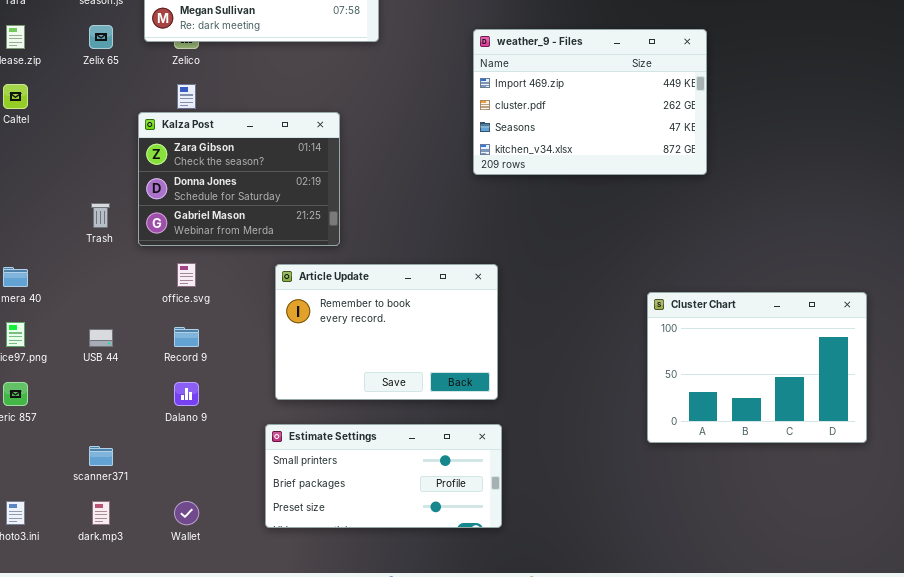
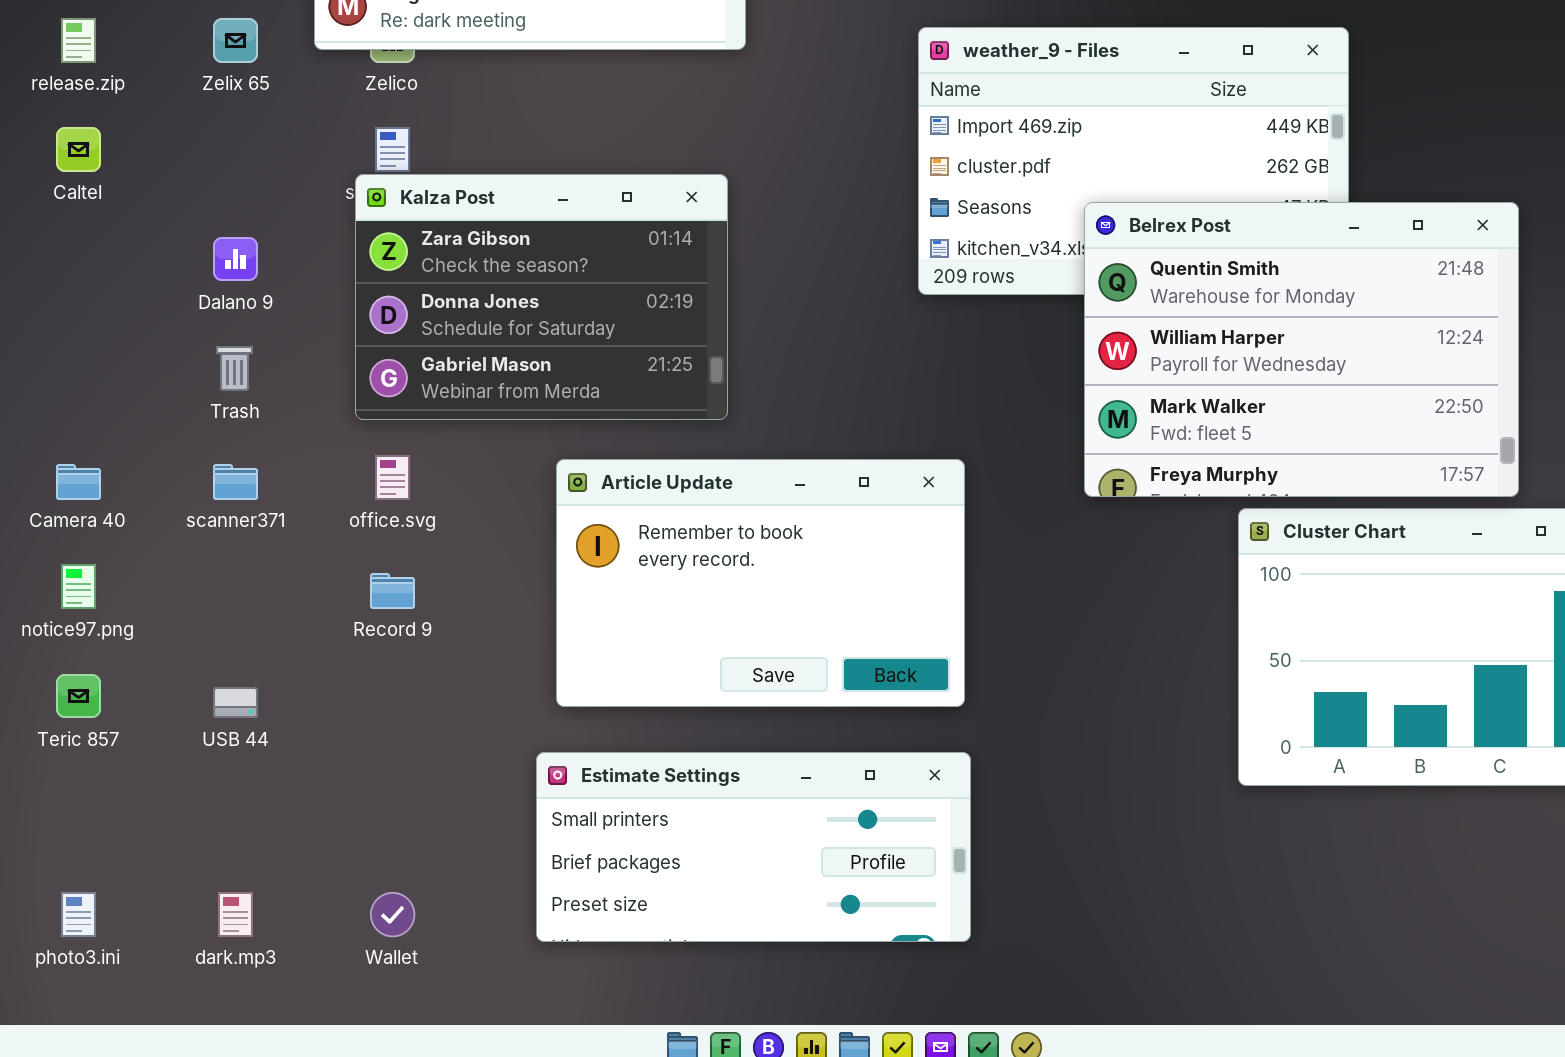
Kalza Post: [138,112,340,246] -> [355,174,728,420], moved
Belrex Post: none -> [1084,202,1519,497], opened
USB 44: [89,329,113,347] -> [213,687,258,718], moved
Dalano 9: [174,382,199,406] -> [213,237,258,281], moved
scanner371: [89,446,113,466] -> [213,464,258,500], moved

